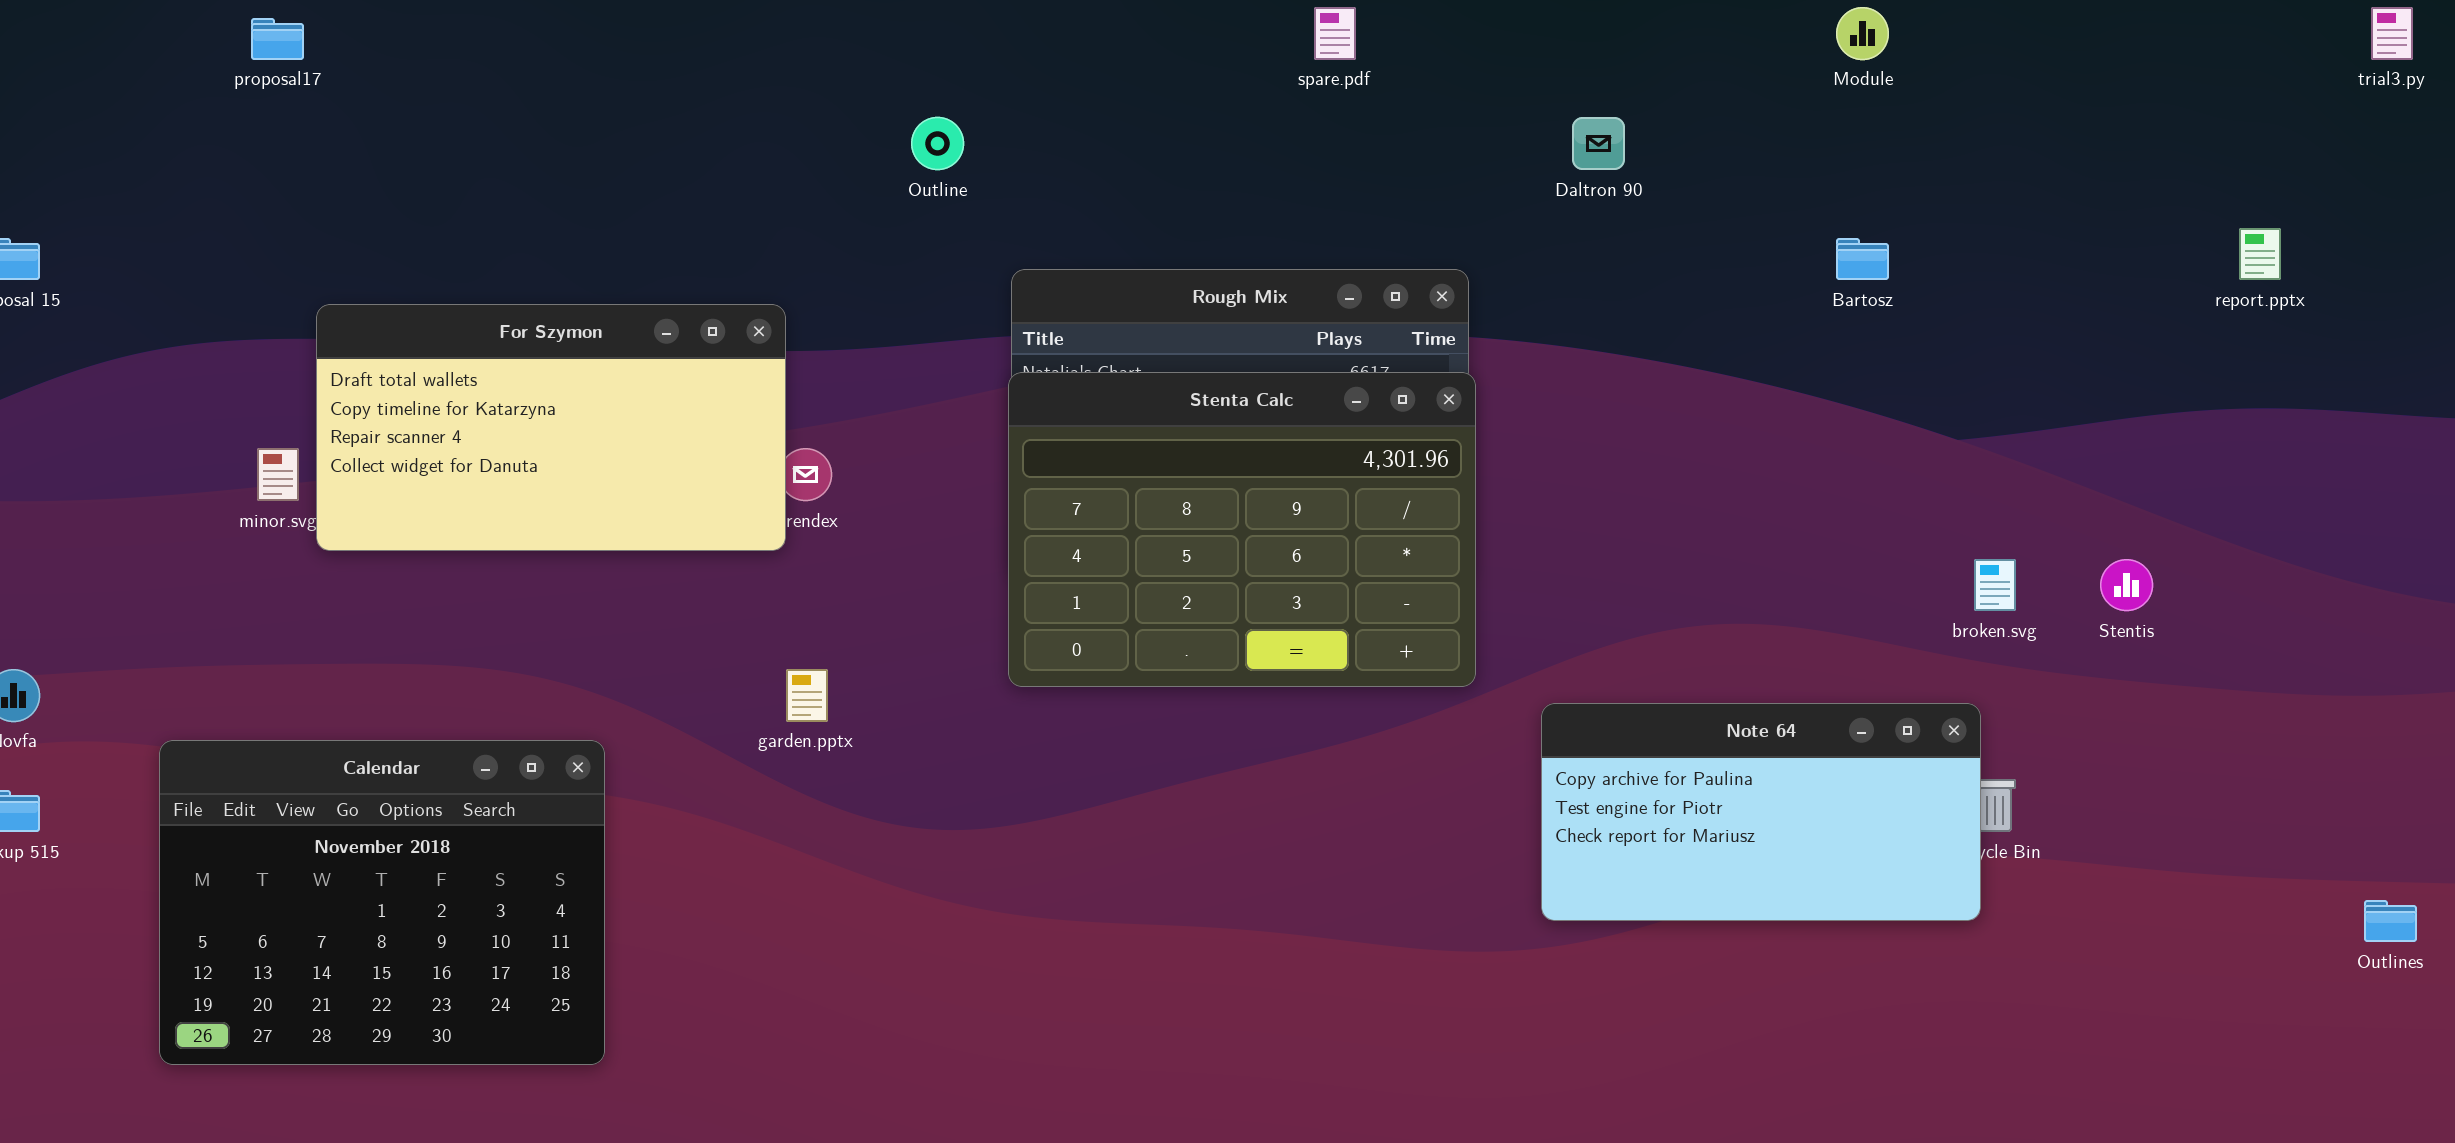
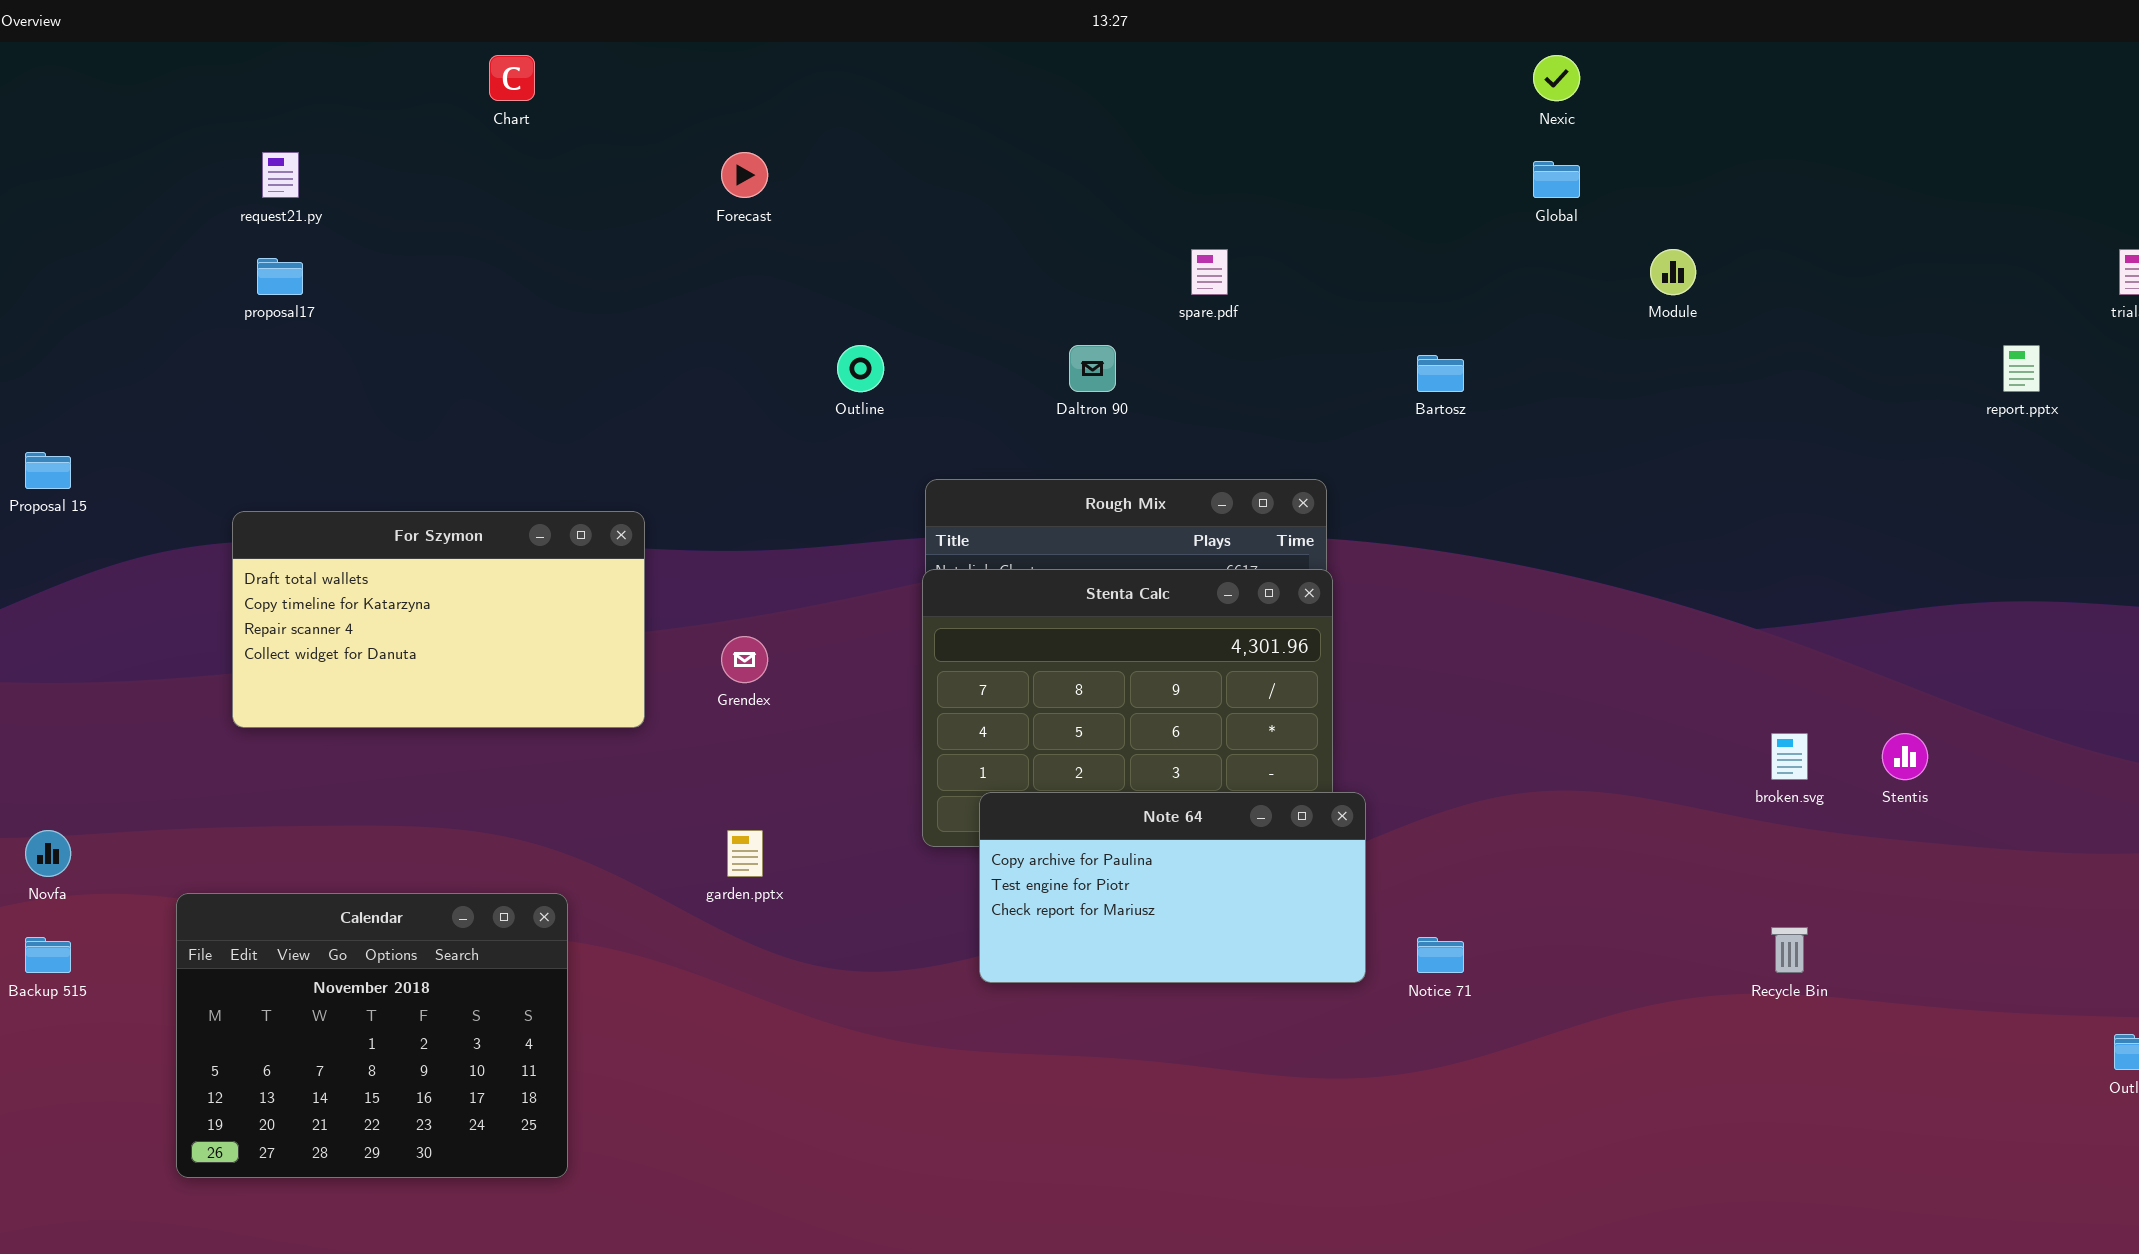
Daltron 90: [1572,117,1625,170] -> [1069,345,1116,392], moved
report.pptx: [2239,228,2281,280] -> [2003,345,2040,392], moved
Bartosz: [1836,238,1889,280] -> [1417,355,1464,392], moved
For Szymon: [316,304,786,551] -> [232,511,645,728], moved
Note 64: [1541,703,1981,921] -> [979,792,1366,983], moved

